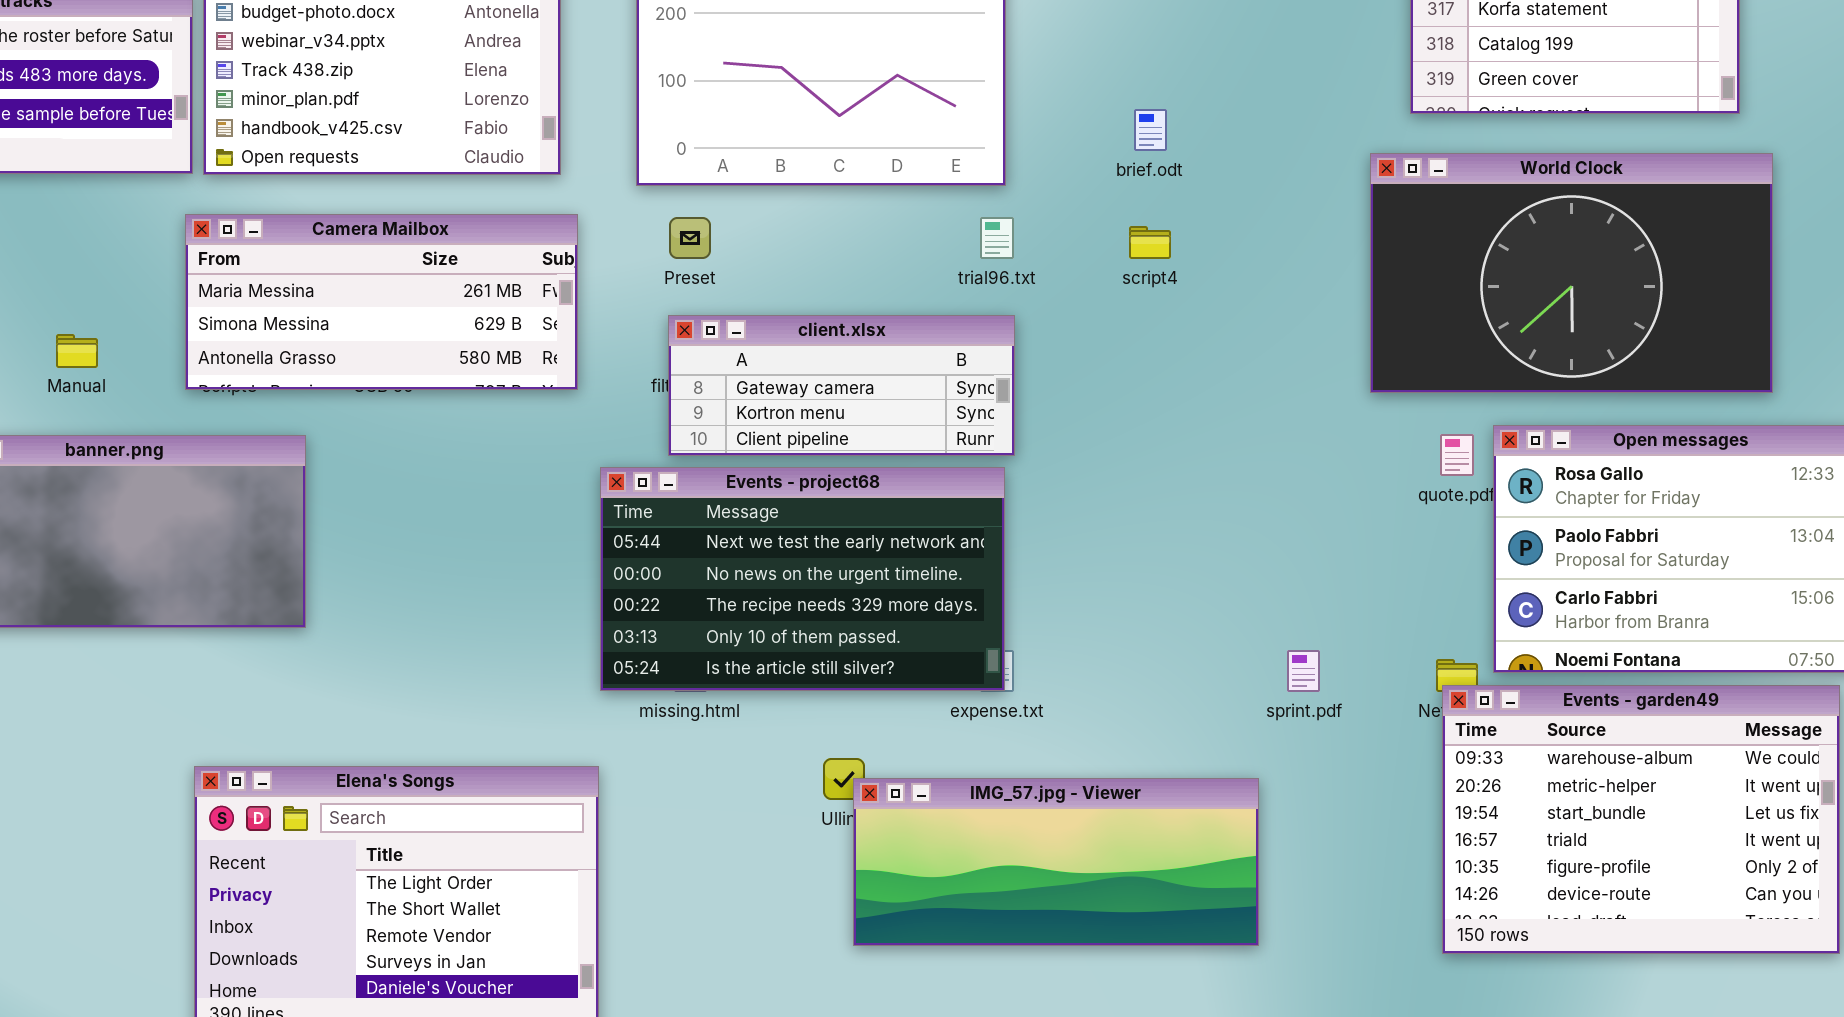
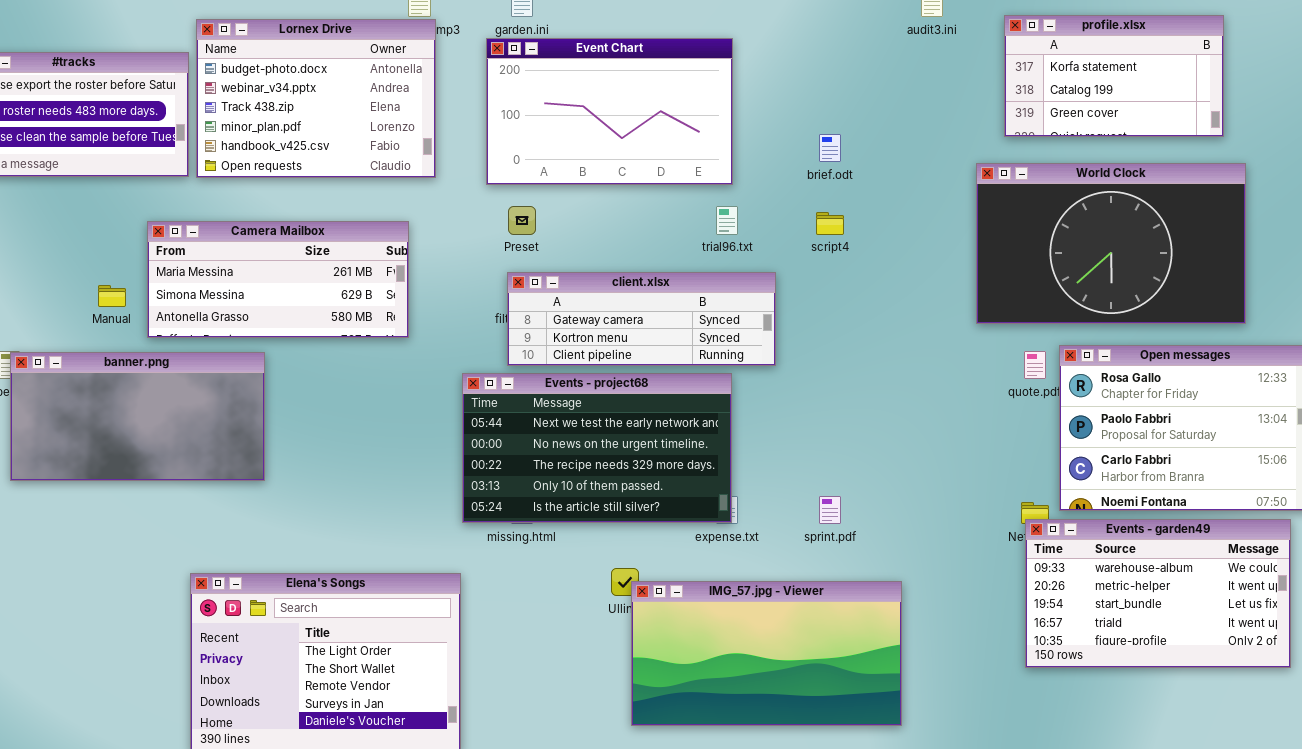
Camera Mailbox: [185,214,578,390] -> [147,221,409,338], moved
client.xlsx: [668,315,1015,456] -> [507,272,776,366], resized
sprint.pdf: [1287,650,1320,692] -> [819,496,841,524], moved
Events - garden49: [1442,685,1840,954] -> [1025,519,1291,668], resized
IMG_57.jpg - Viewer: [853,778,1259,946] -> [631,581,902,726], resized

